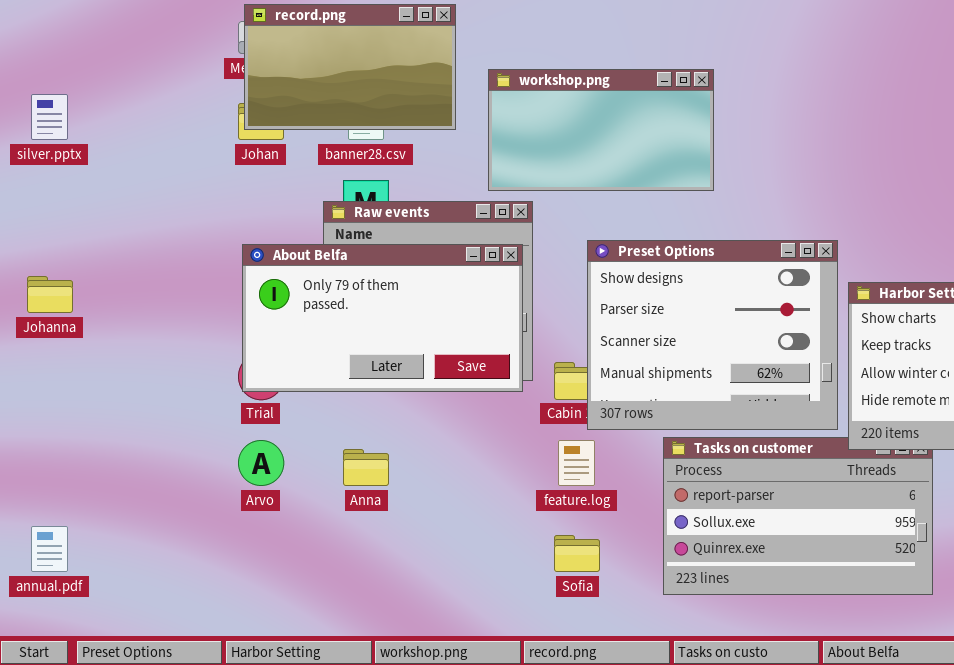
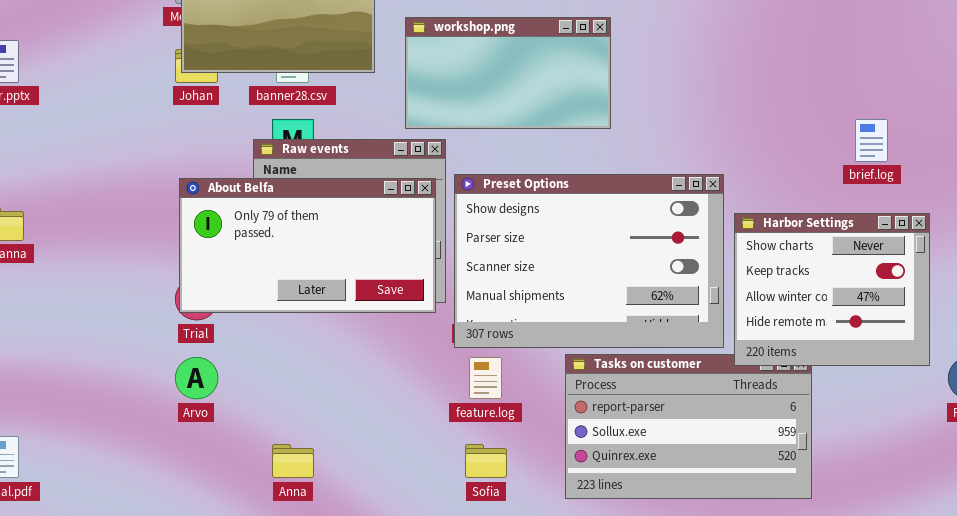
Preset Options: [587,240,838,430] -> [454,174,724,348], resized
Anna: [343,449,389,486] -> [272,444,314,478], moved

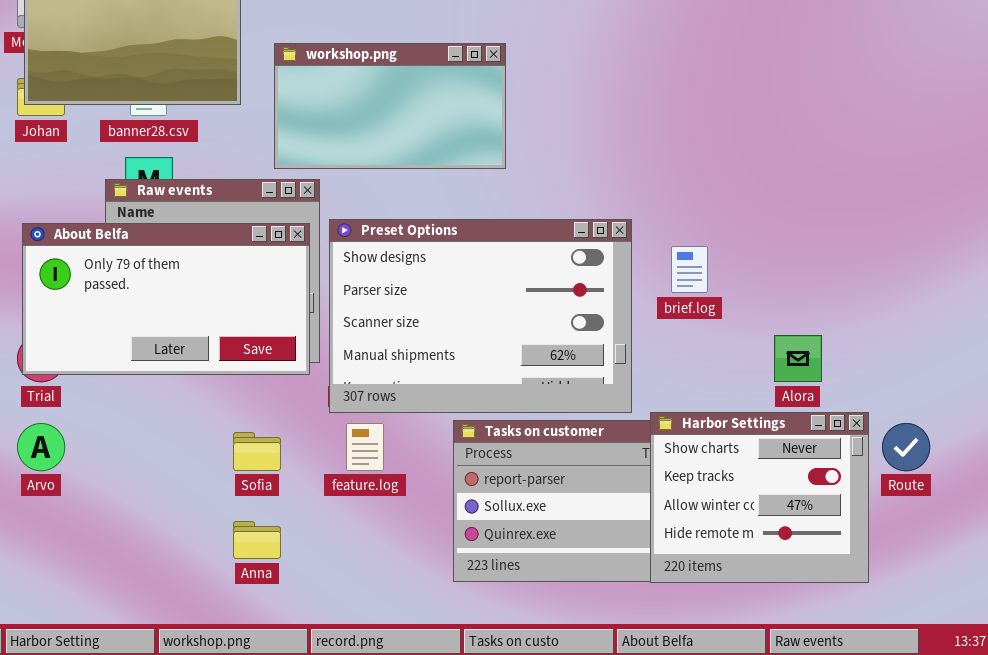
brief.log: [855,119,888,162] -> [671,246,708,293], moved
Harbor Settings: [734,213,930,366] -> [650,412,869,583], moved
Anna: [272,444,314,478] -> [233,521,281,559], moved
Sofia: [465,444,507,478] -> [233,432,281,471], moved

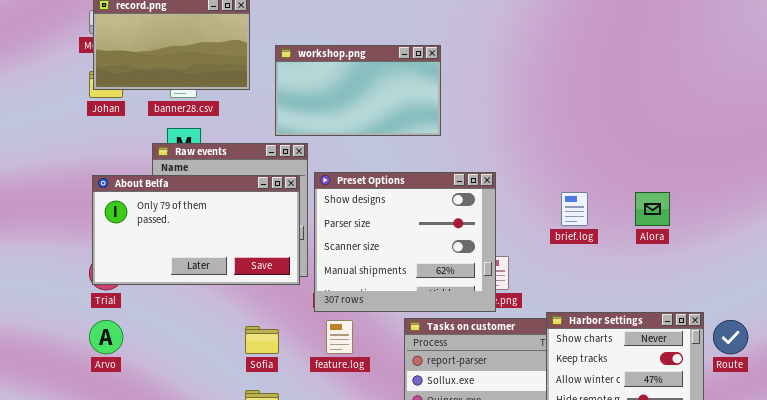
Preset Options: [329,219,632,413] -> [314,172,496,312], resized
Alora: [774,335,822,382] -> [635,192,670,226], moved

